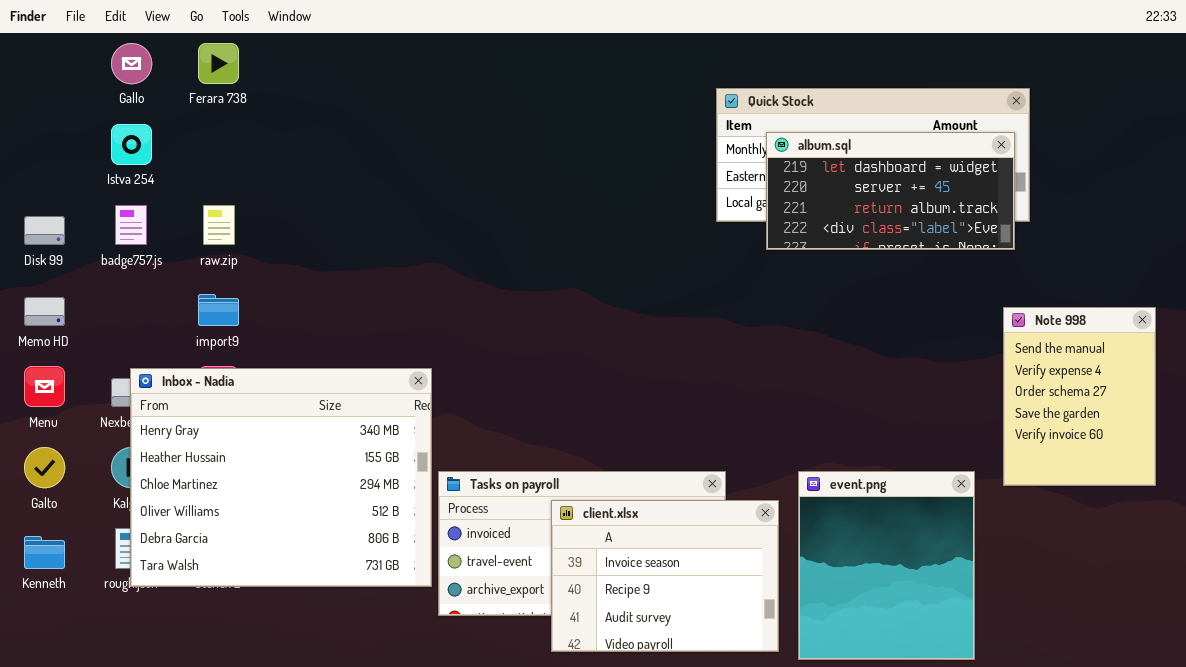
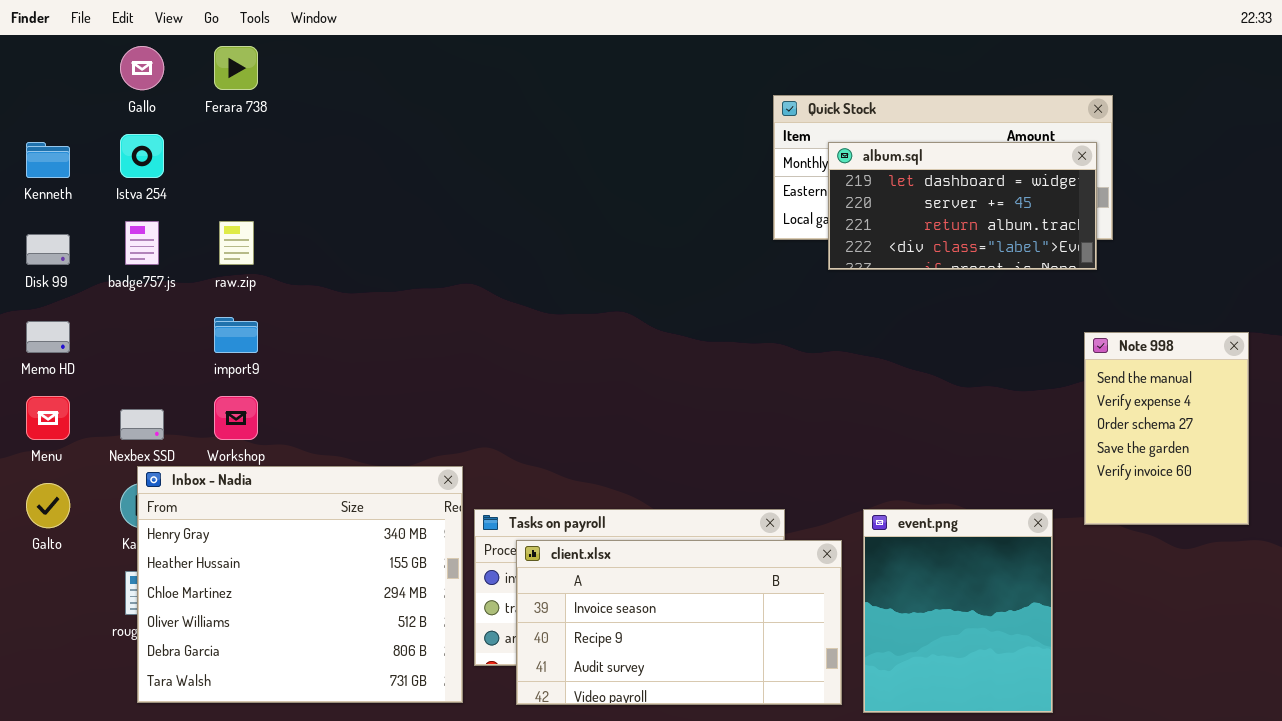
Inbox - Nadia: [130,368,432,587] -> [137,466,463,703], moved
client.xlsx: [551,500,779,652] -> [516,540,842,705], resized
Kenneth: [24,536,65,569] -> [26,142,70,178], moved

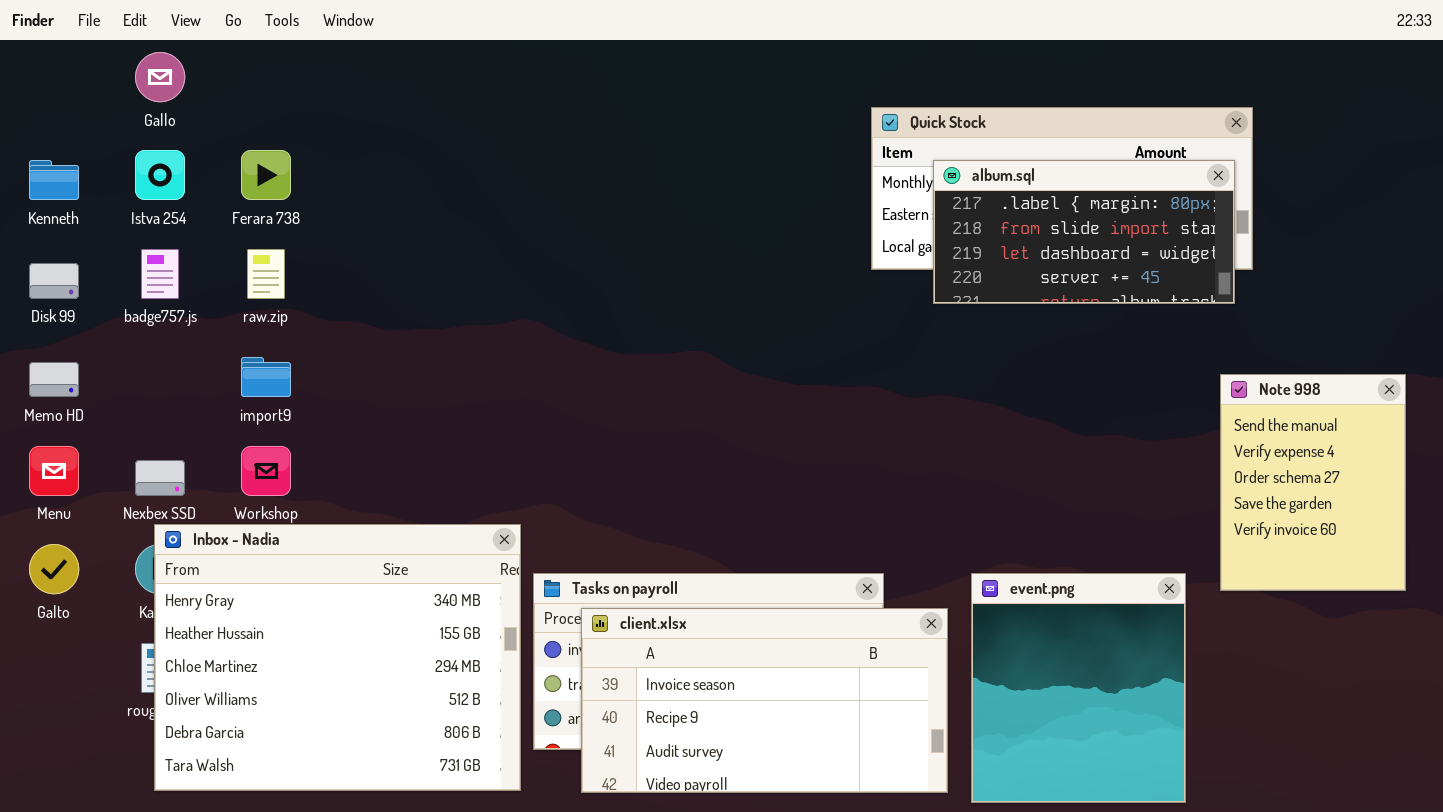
Ferara 738: [214,46,258,90] -> [241,150,291,200], moved
album.sql: [828,142,1097,270] -> [933,160,1235,304], scrolled up 2 rows

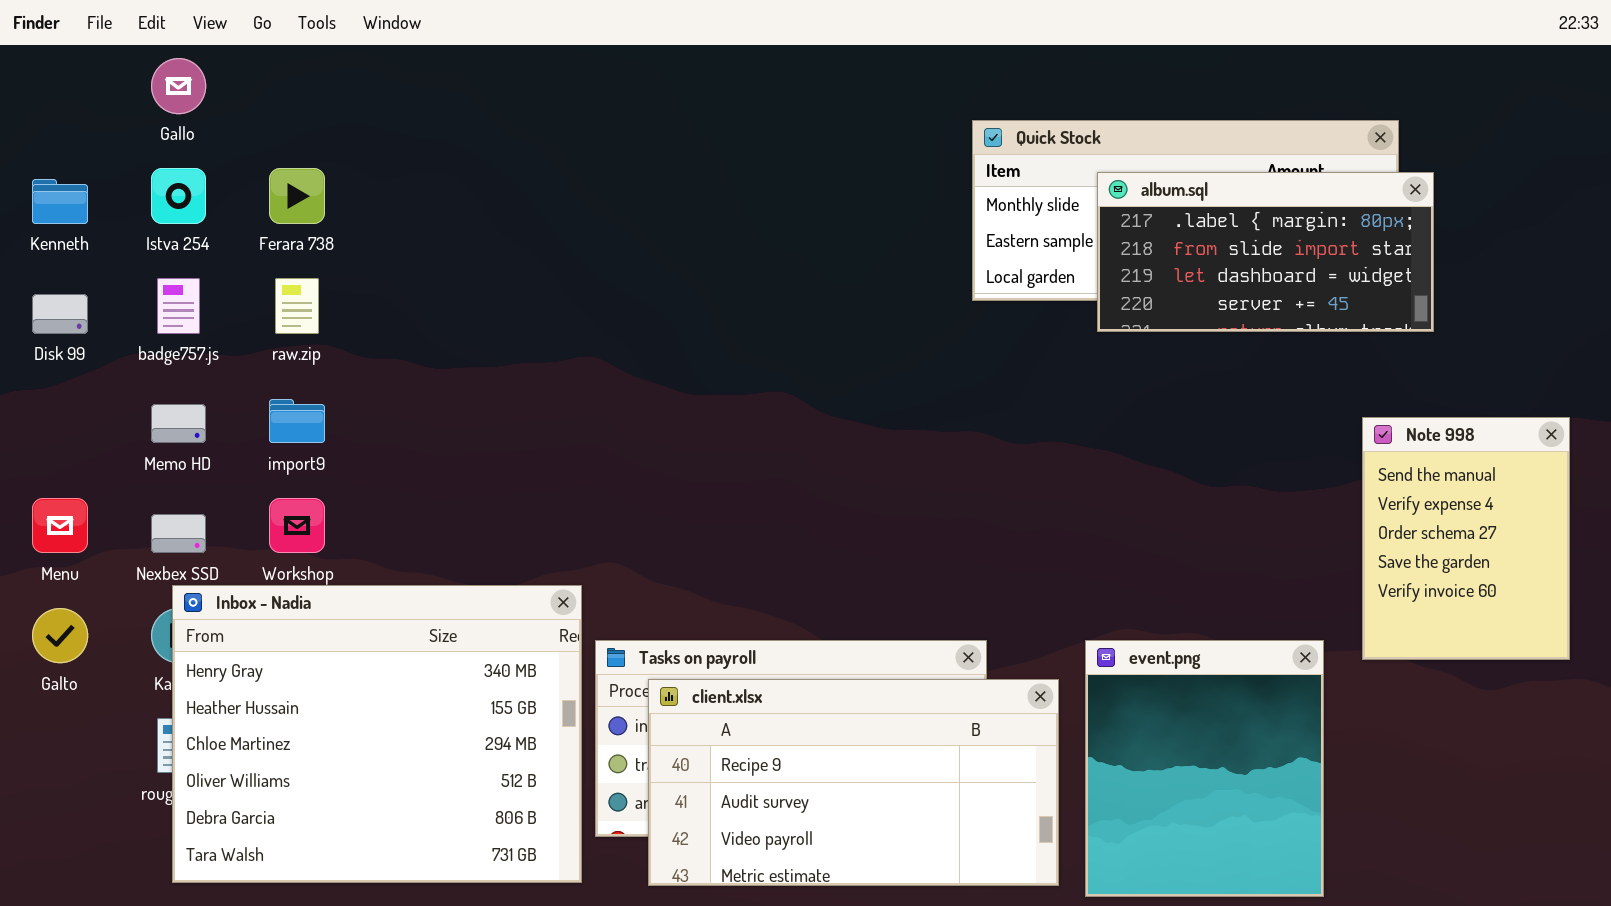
album.sql: [933,160,1235,304] -> [1097,172,1434,332], moved
Memo HD: [29,362,79,397] -> [151,404,206,443], moved
client.xlsx: [581,608,948,793] -> [648,679,1059,886], scrolled down 1 row

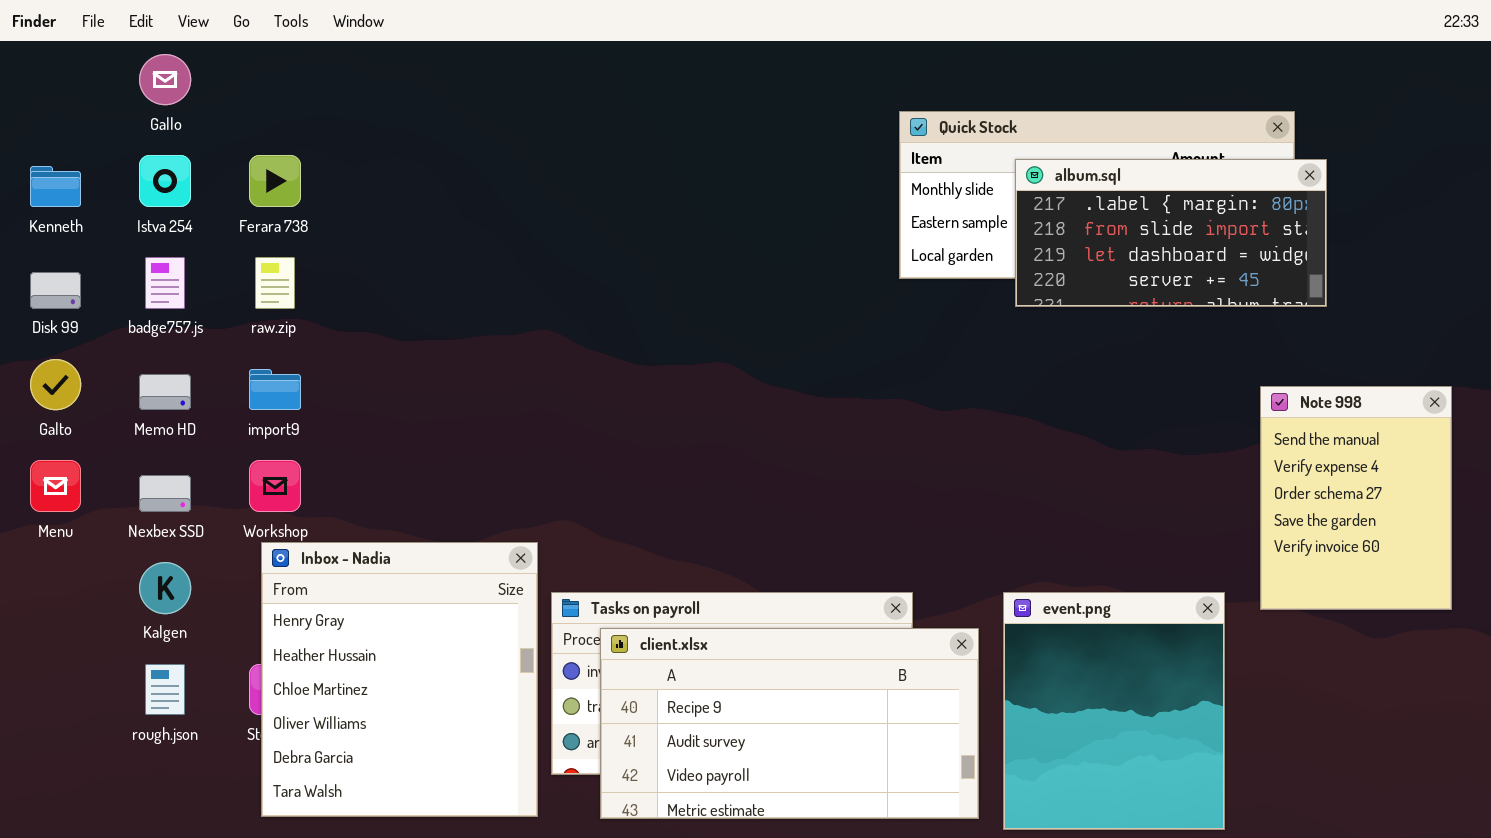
Inbox - Nadia: [172,585,582,883] -> [261,542,538,817], resized
Galto: [32,608,88,663] -> [30,359,81,410], moved

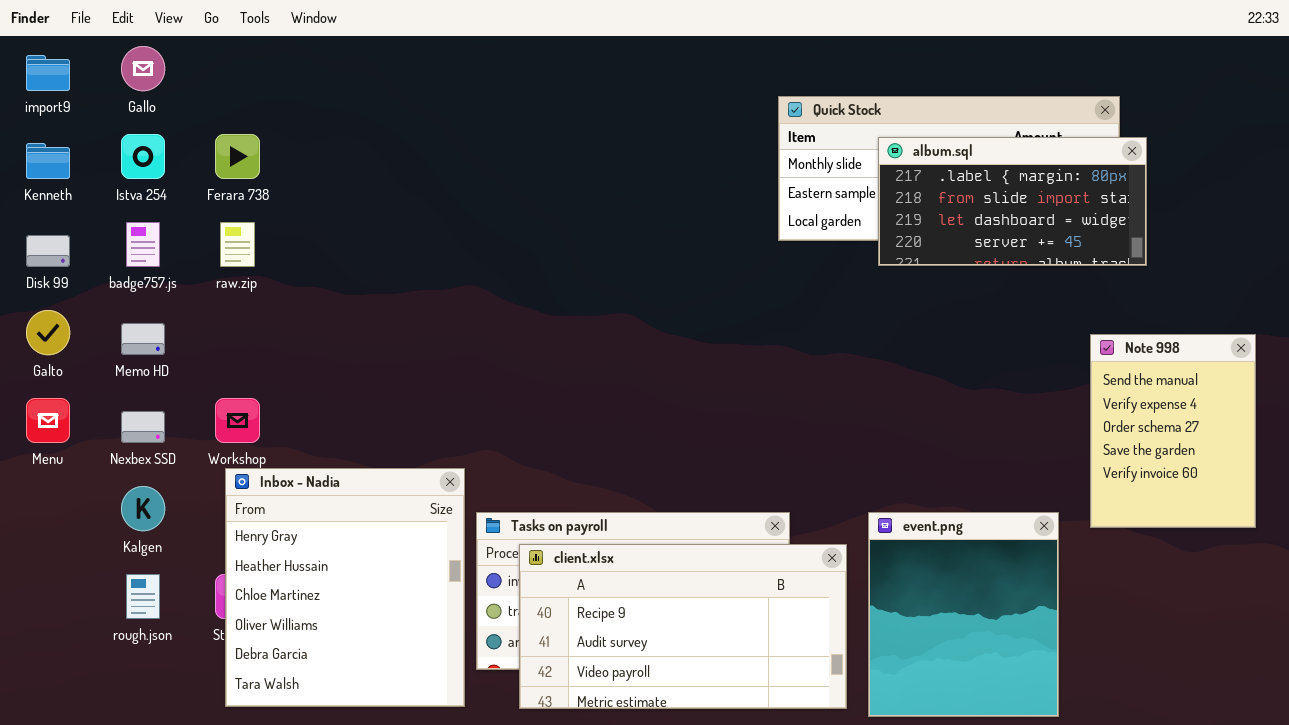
import9: [249,369,301,410] -> [26,55,70,91], moved

